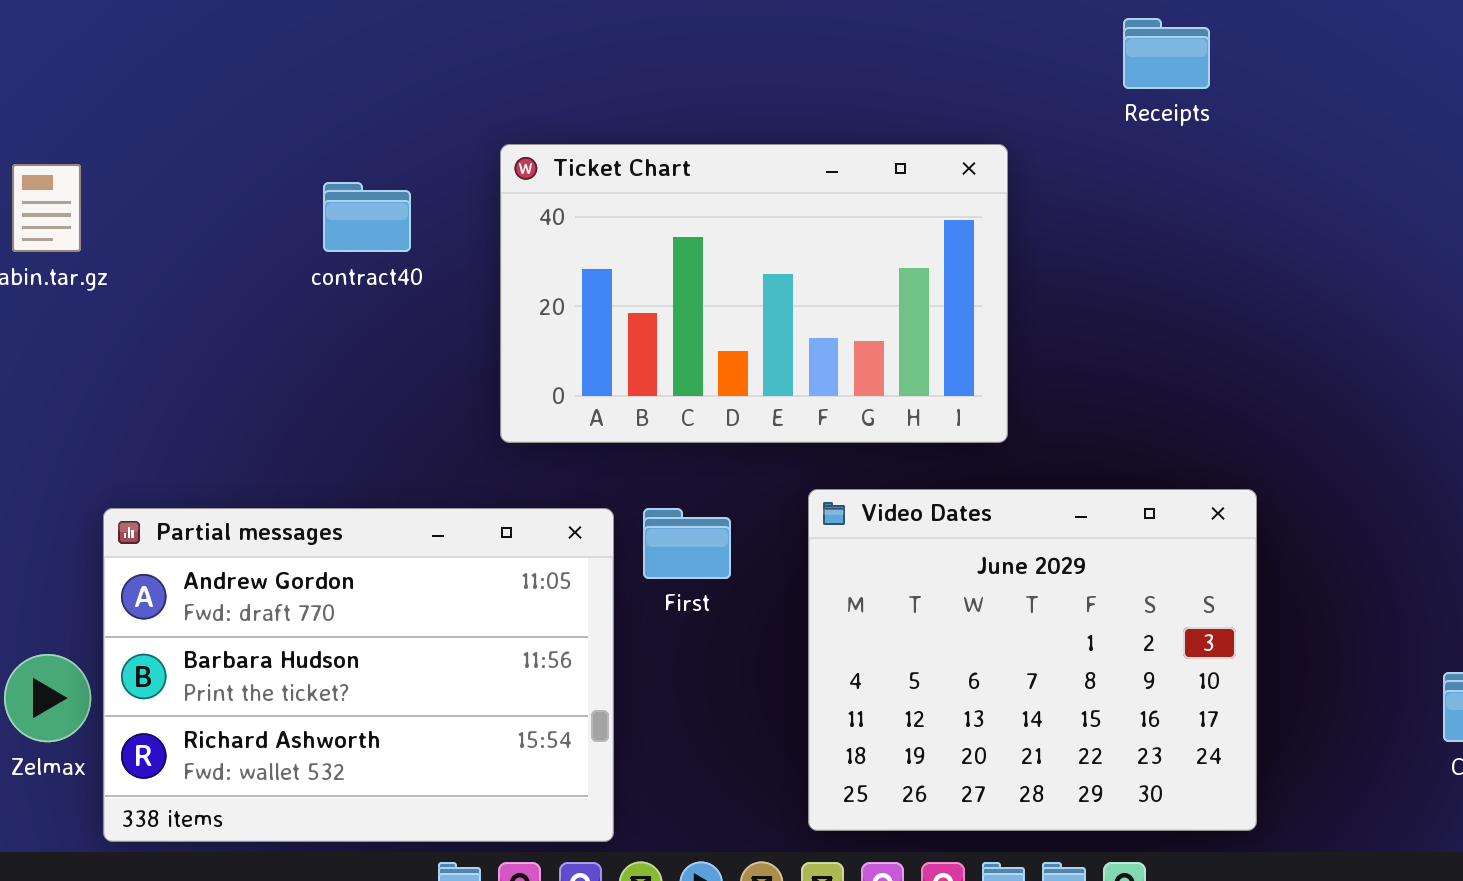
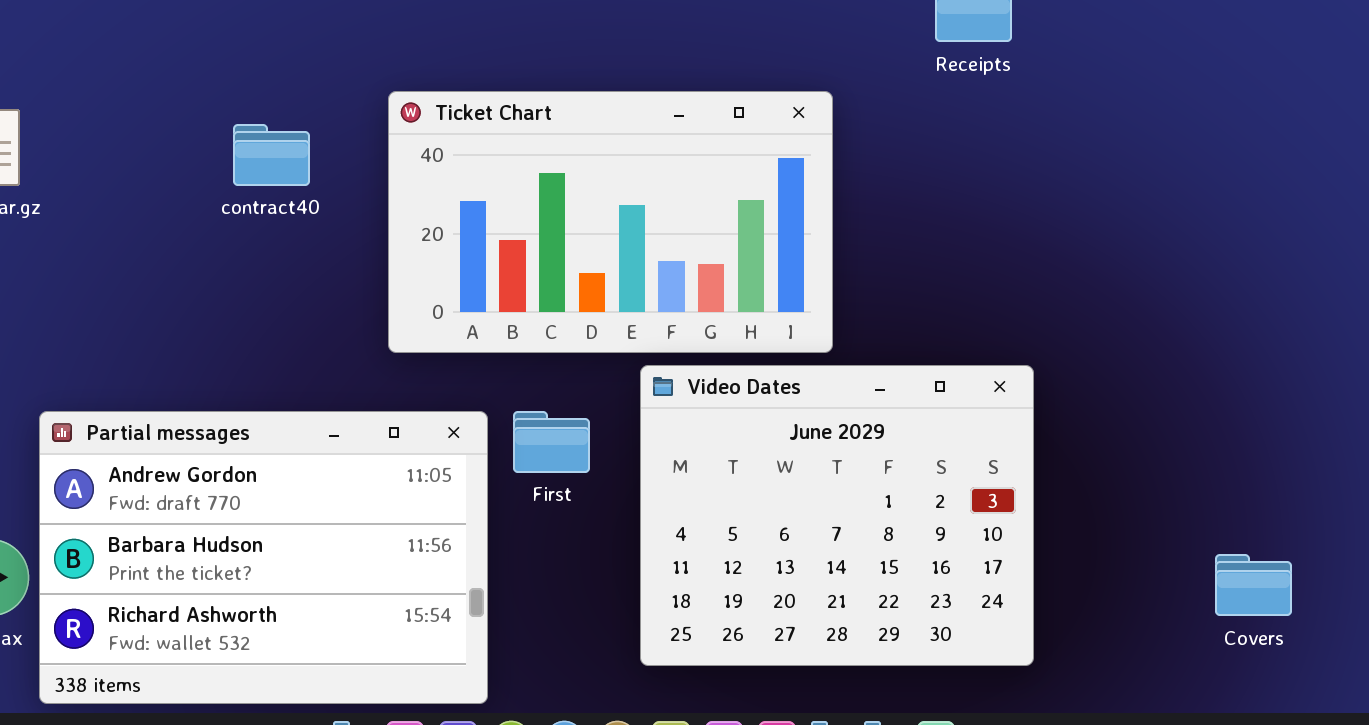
Video Dates: [808,489,1257,831] -> [640,365,1034,666], moved

